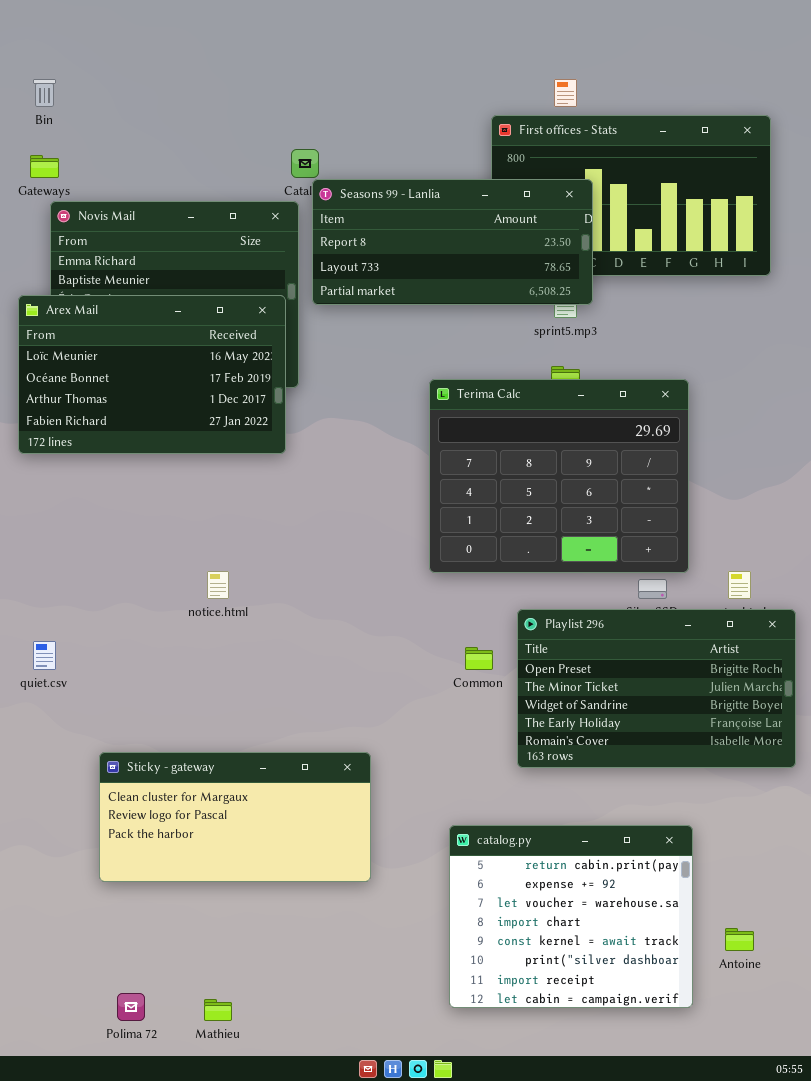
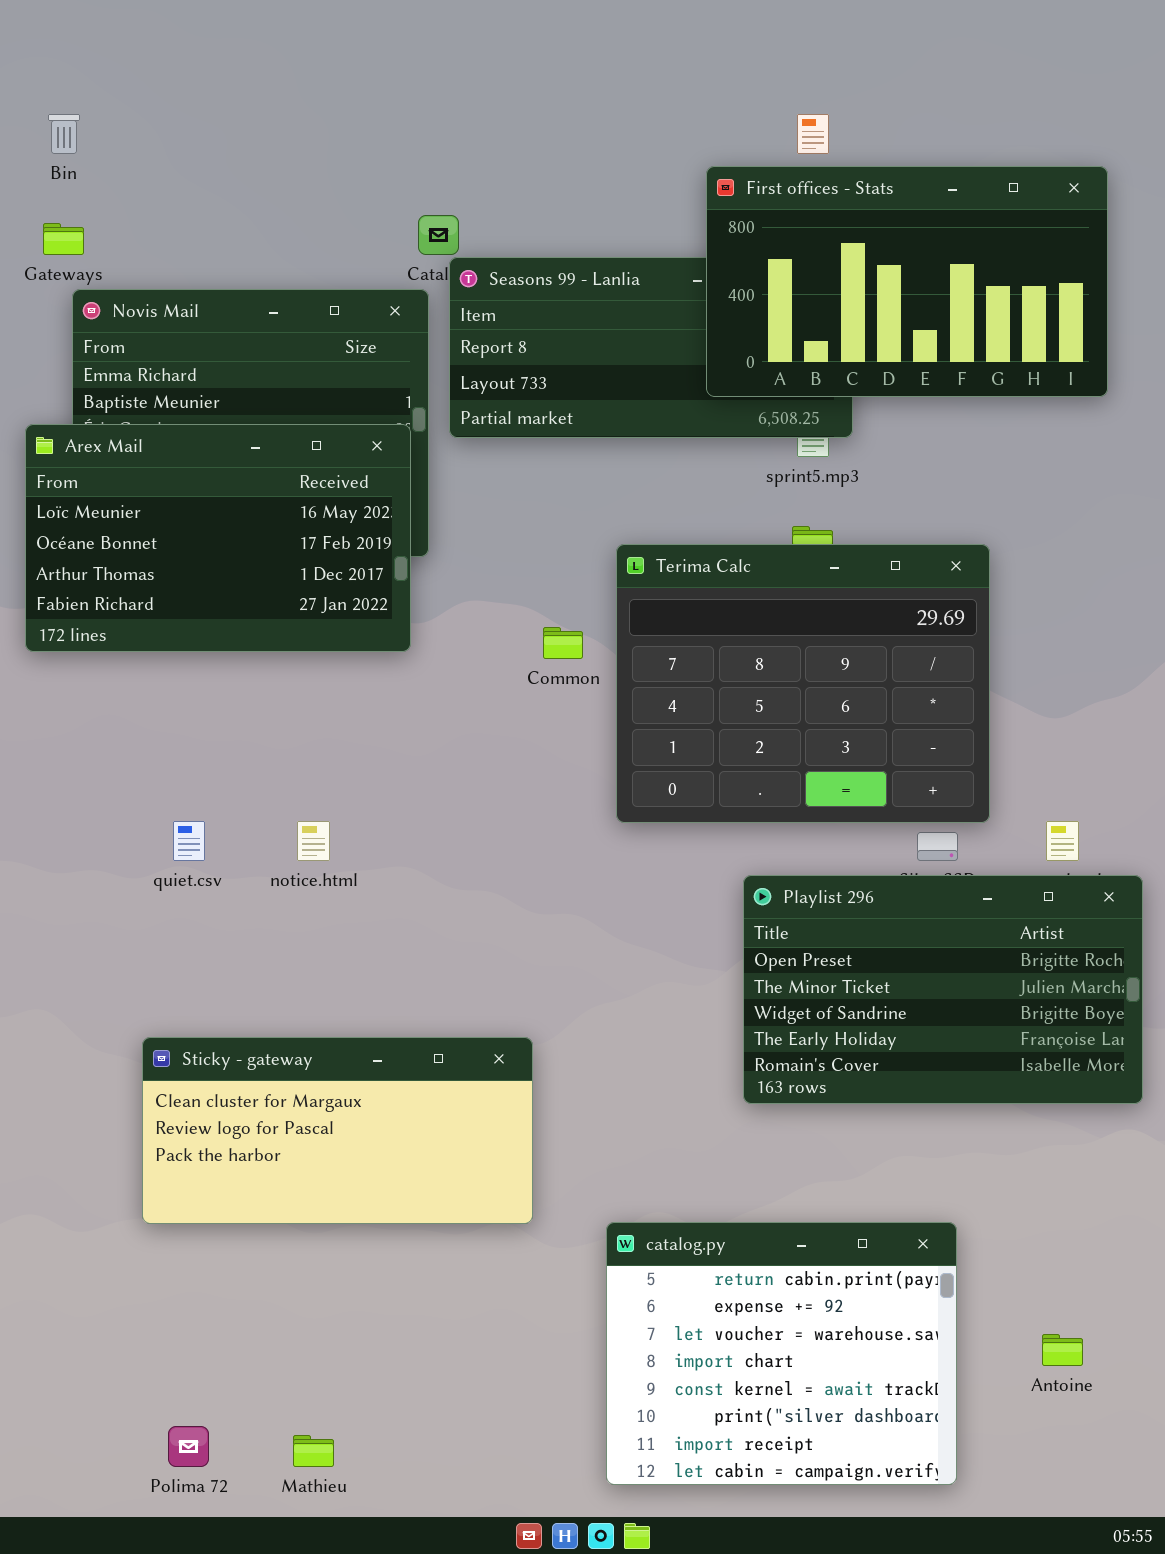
First offices - Stats: [491,115,771,276] -> [706,166,1108,397], raised
quiet.csv: [33,641,56,670] -> [173,821,205,861], moved
Common: [465,647,493,670] -> [543,627,583,659], moved
Sticky - gateway: [99,752,371,882] -> [142,1037,533,1224], moved
catalog.py: [449,825,693,1008] -> [606,1222,957,1485], moved

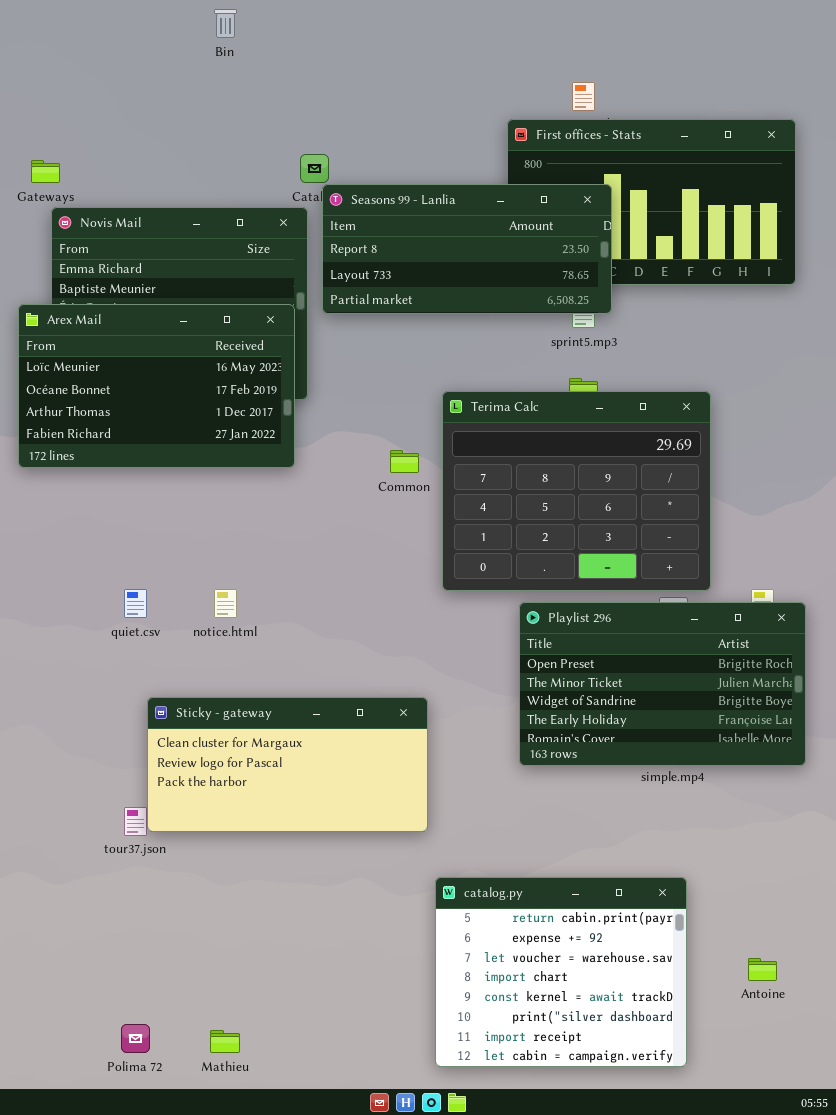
Bin: [48,114,80,154] -> [214,9,237,38], moved
Seasons 99 - Lanlia: [449,257,853,438] -> [322,184,612,314], raised
Playlist 296: [743,875,1143,1104] -> [519,602,806,766], moved
Sticky - gateway: [142,1037,533,1224] -> [147,697,428,832], moved

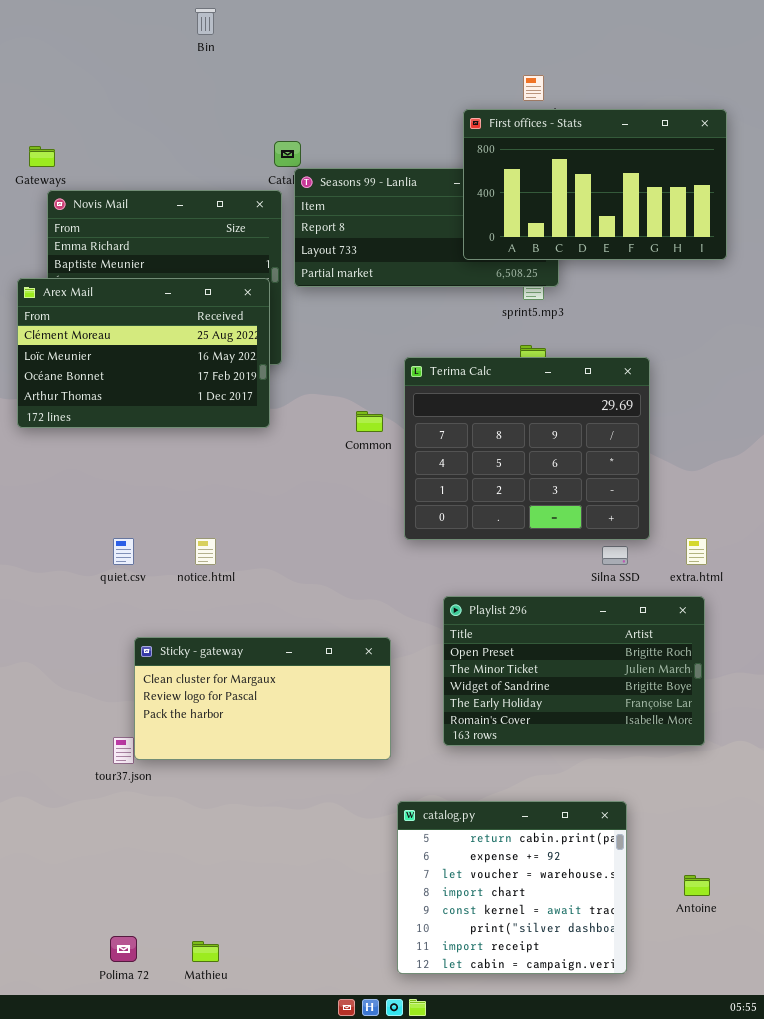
First offices - Stats: [507,119,796,285] -> [463,109,727,260], raised
Arex Mail: [18,304,295,468] -> [17,278,270,428], scrolled up 1 row
Playlist 296: [519,602,806,766] -> [443,596,705,746], moved

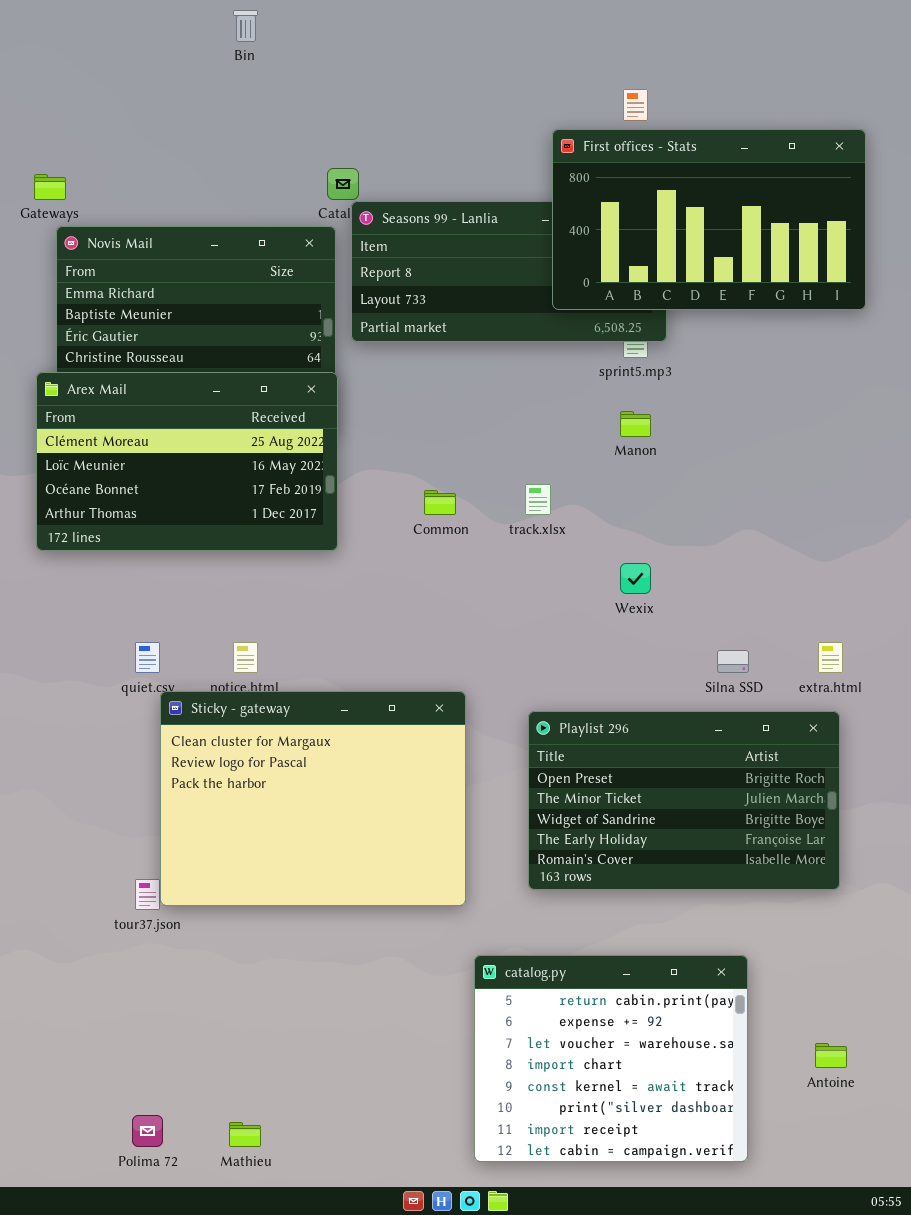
Arex Mail: [17,278,270,428] -> [36,372,338,551], moved
Terima Calc: [404,357,650,540] -> none, closed
Sticky - gateway: [134,637,391,760] -> [160,691,466,906], resized

